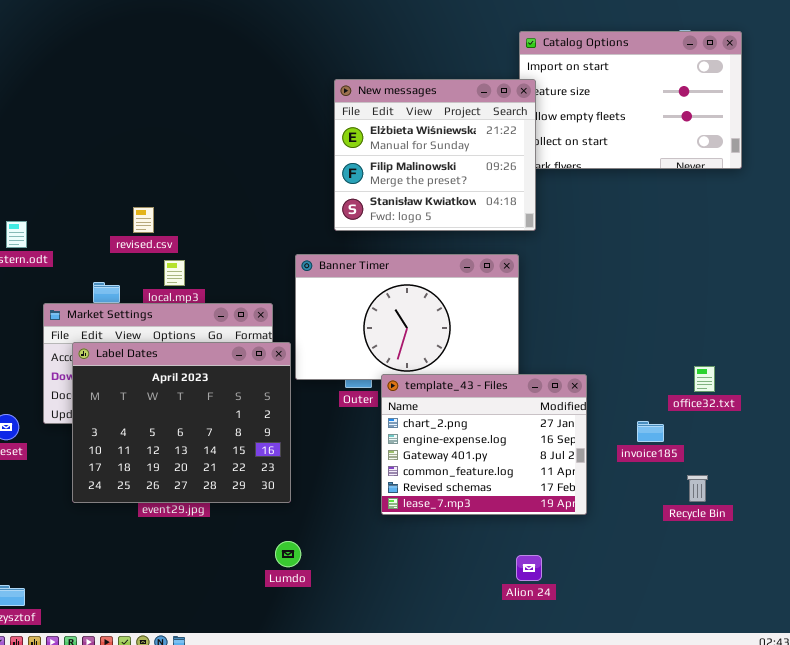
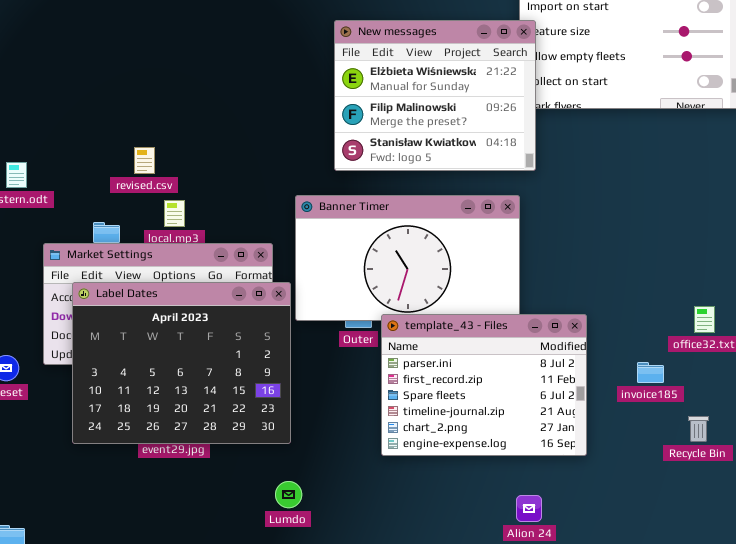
template_43 - Files: [381,374,587,515] -> [381,314,587,456], scrolled up 4 rows

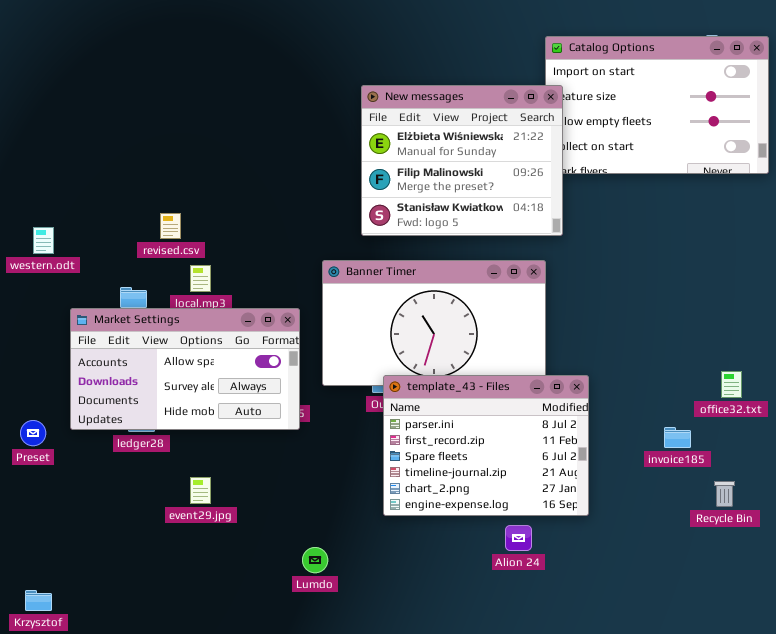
Label Dates: [72,282,291,444] -> none, closed
template_43 - Files: [381,314,587,456] -> [383,375,589,516], moved
Alion 24: [516,495,542,522] -> [505,525,532,551], moved

